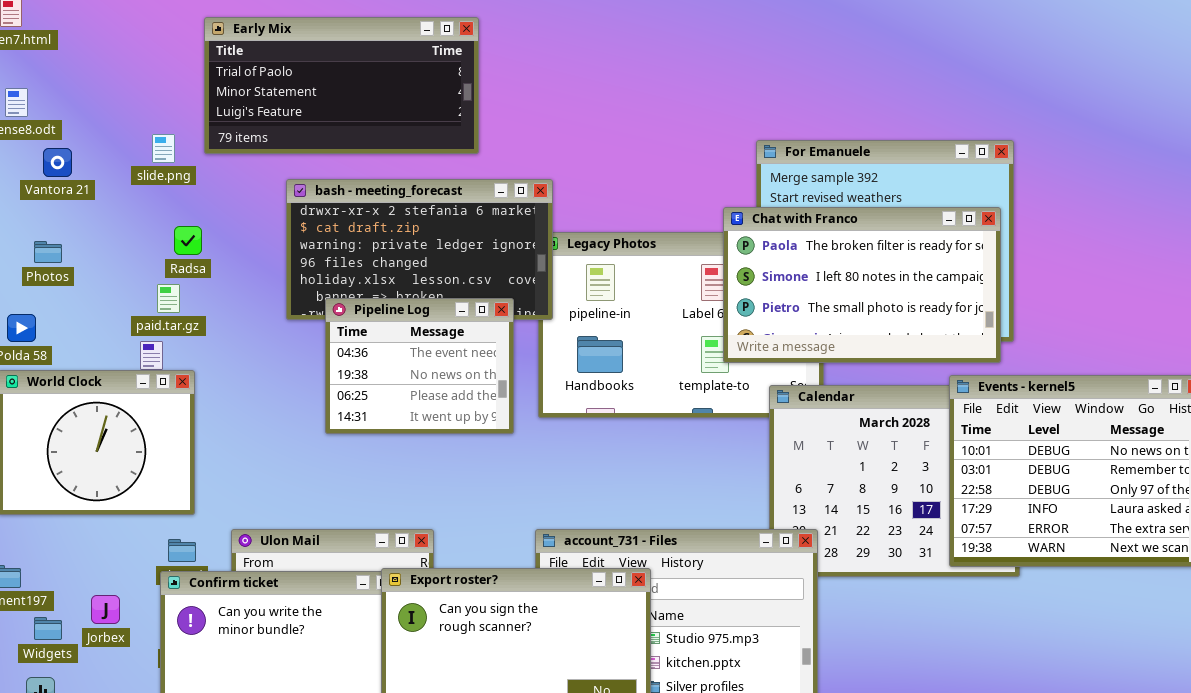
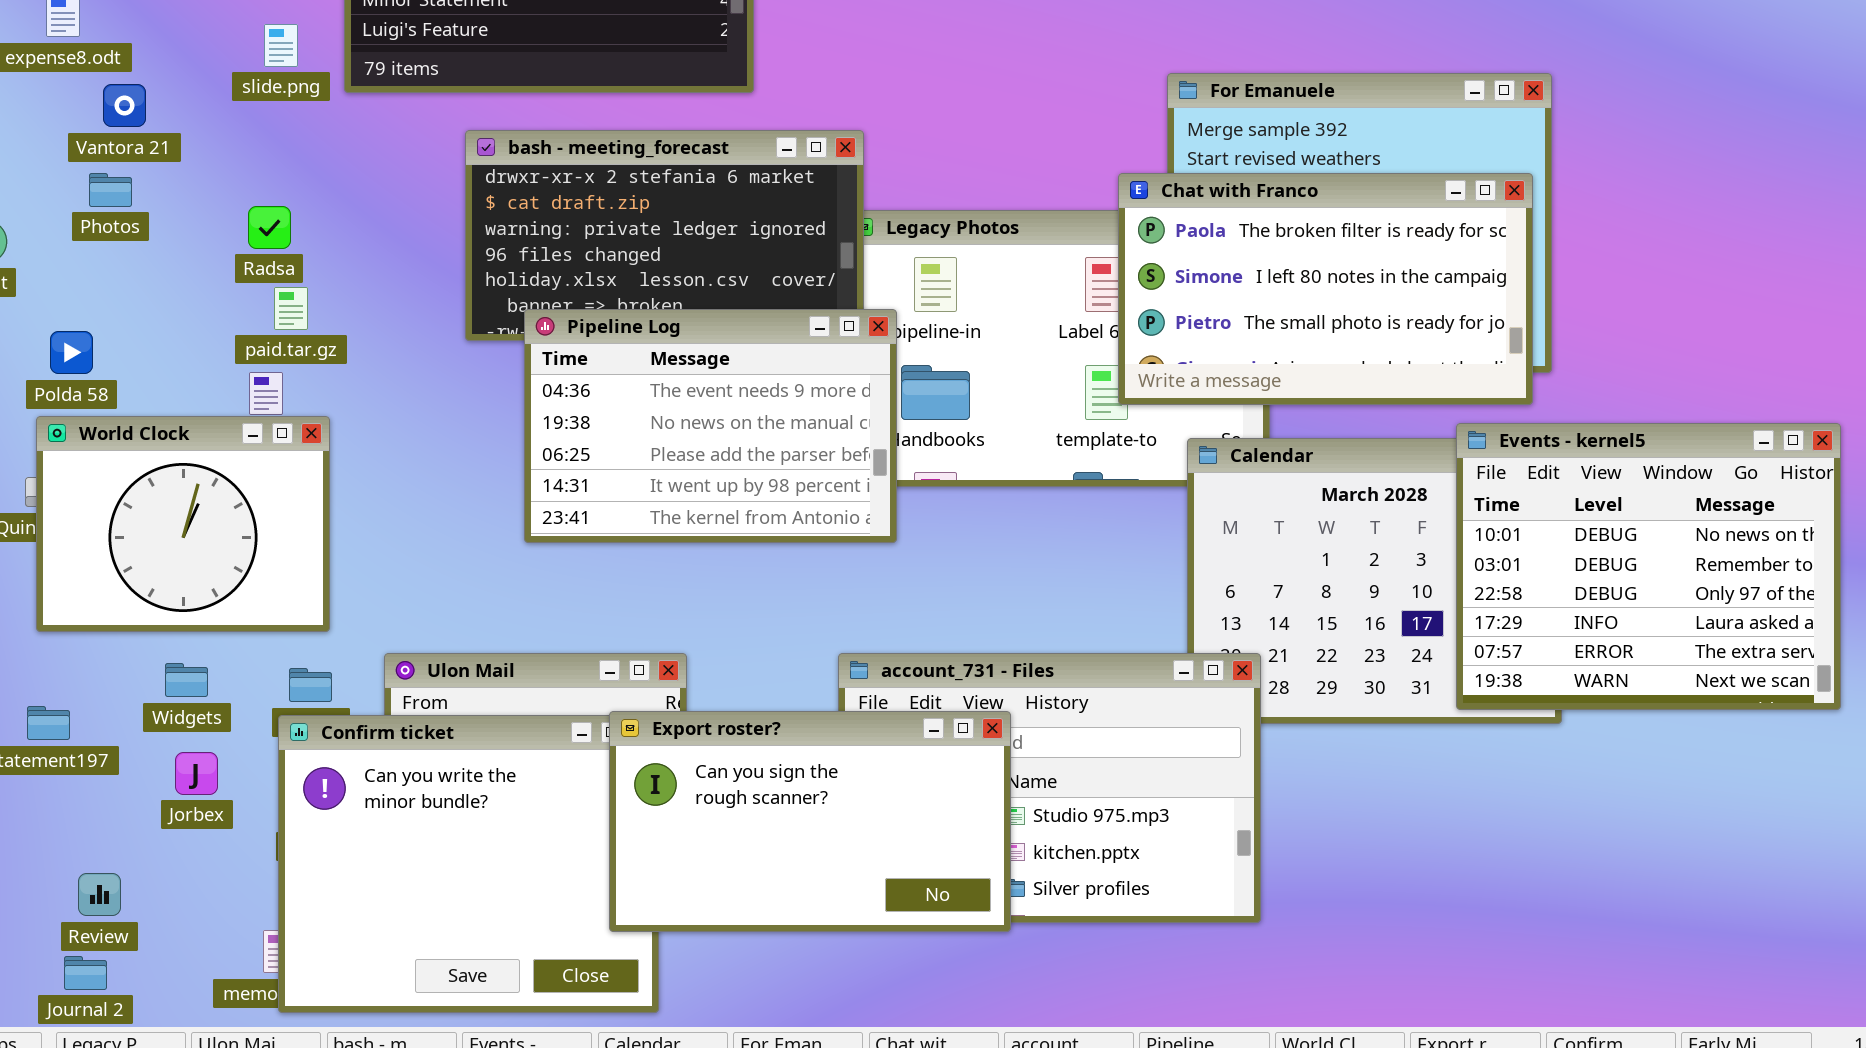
slide.png: [152,134,175,163] -> [264,24,298,67], moved
Radsa: [174,226,202,255] -> [248,206,291,249], moved
Photos: [34,241,62,263] -> [89,173,132,207], moved
Pipeline Log: [325,298,514,434] -> [524,309,897,543], resized
Widgets: [34,617,62,640] -> [165,663,208,697], moved

